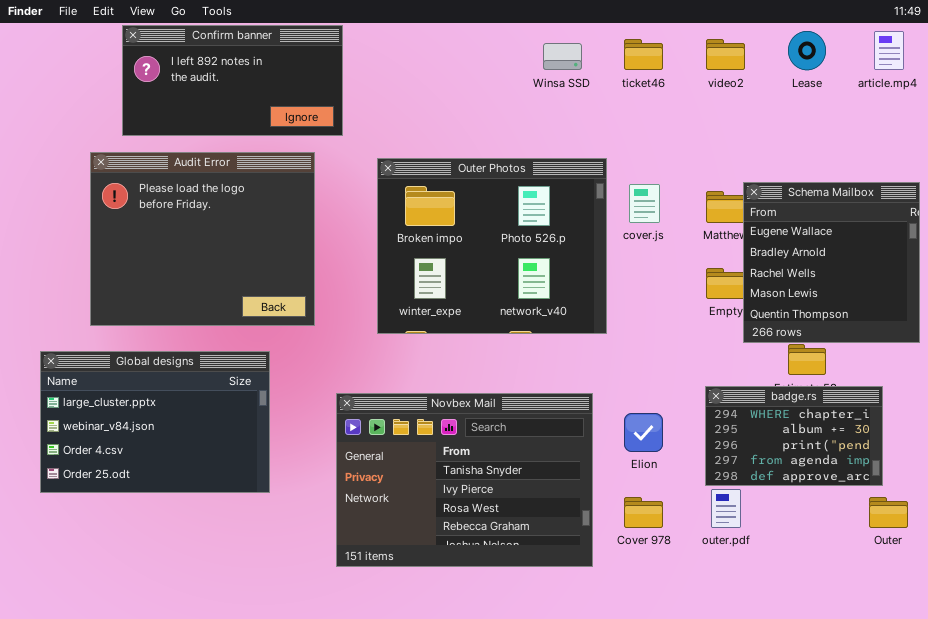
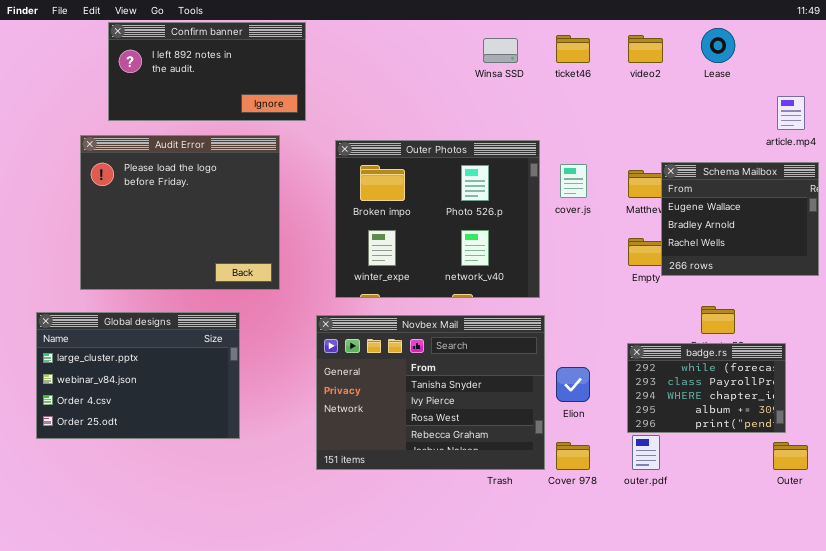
article.mp4: [874,31,904,70] -> [777,96,805,130], moved
Schema Mailbox: [743,182,920,343] -> [661,162,819,276], resized
badge.rs: [705,386,883,486] -> [627,343,786,433], scrolled up 2 rows
Novbex Mail: [336,393,593,567] -> [316,315,545,470], moved

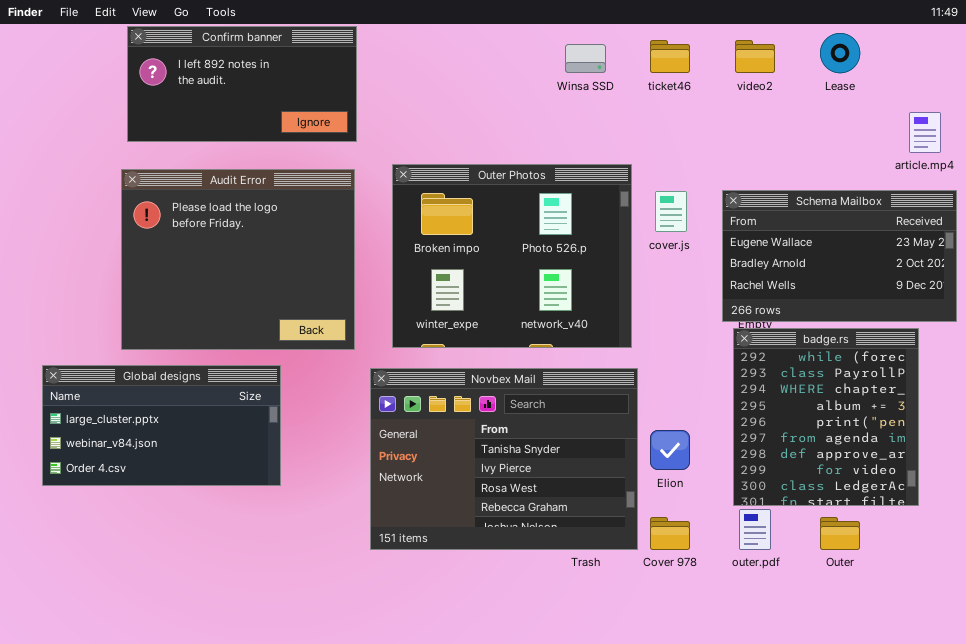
Audit Error: [80,135,280,290] -> [121,169,355,350], moved
Schema Mailbox: [661,162,819,276] -> [722,190,957,322], resized
Global designs: [36,312,240,439] -> [42,365,281,486], resized
badge.rs: [627,343,786,433] -> [733,328,919,506], resized
Outer: [773,442,808,470] -> [820,517,860,550], moved

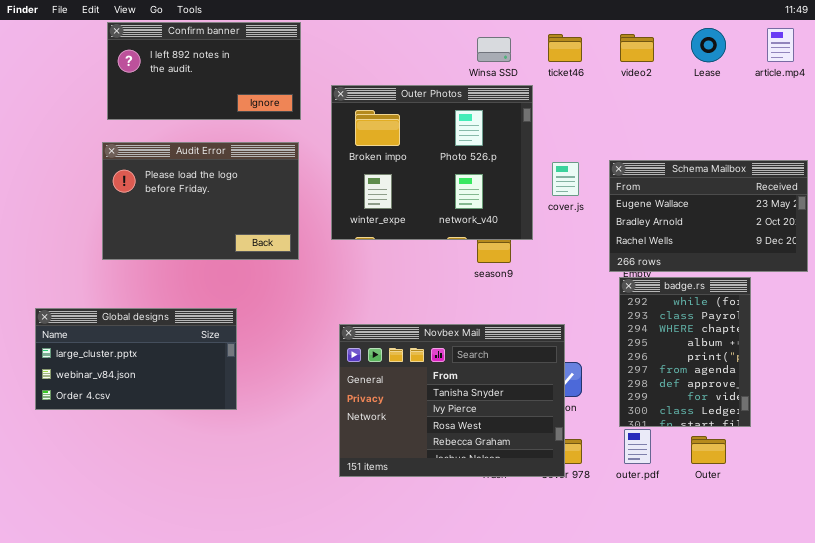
article.mp4: [909,112,941,153] -> [767,28,794,62], moved
Outer Photos: [392,164,632,348] -> [331,85,533,240], moved
Audit Error: [121,169,355,350] -> [102,142,299,260], resized
badge.rs: [733,328,919,506] -> [619,277,751,427], resized
Novbex Mail: [370,368,638,550] -> [339,324,565,477], moved

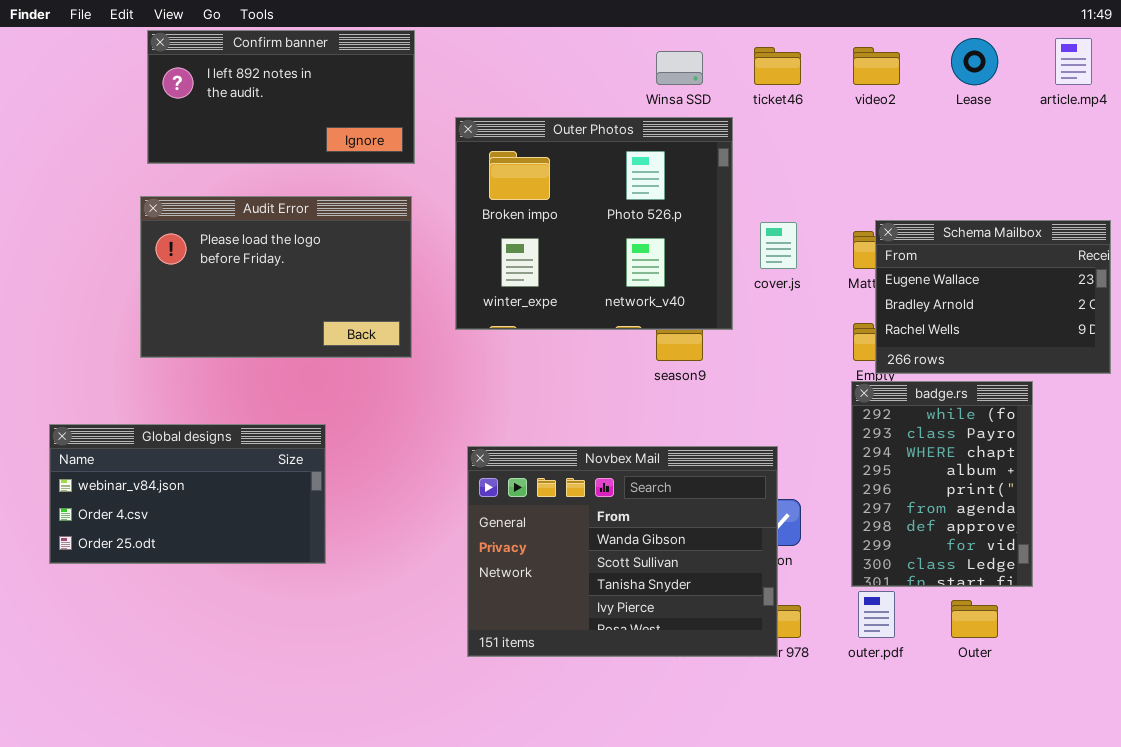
Schema Mailbox: [609,160,808,272] -> [875,220,1111,374], resized
Global designs: [35,308,237,410] -> [49,424,326,564], scrolled down 1 row
Novbex Mail: [339,324,565,477] -> [467,446,778,657], scrolled up 2 rows

